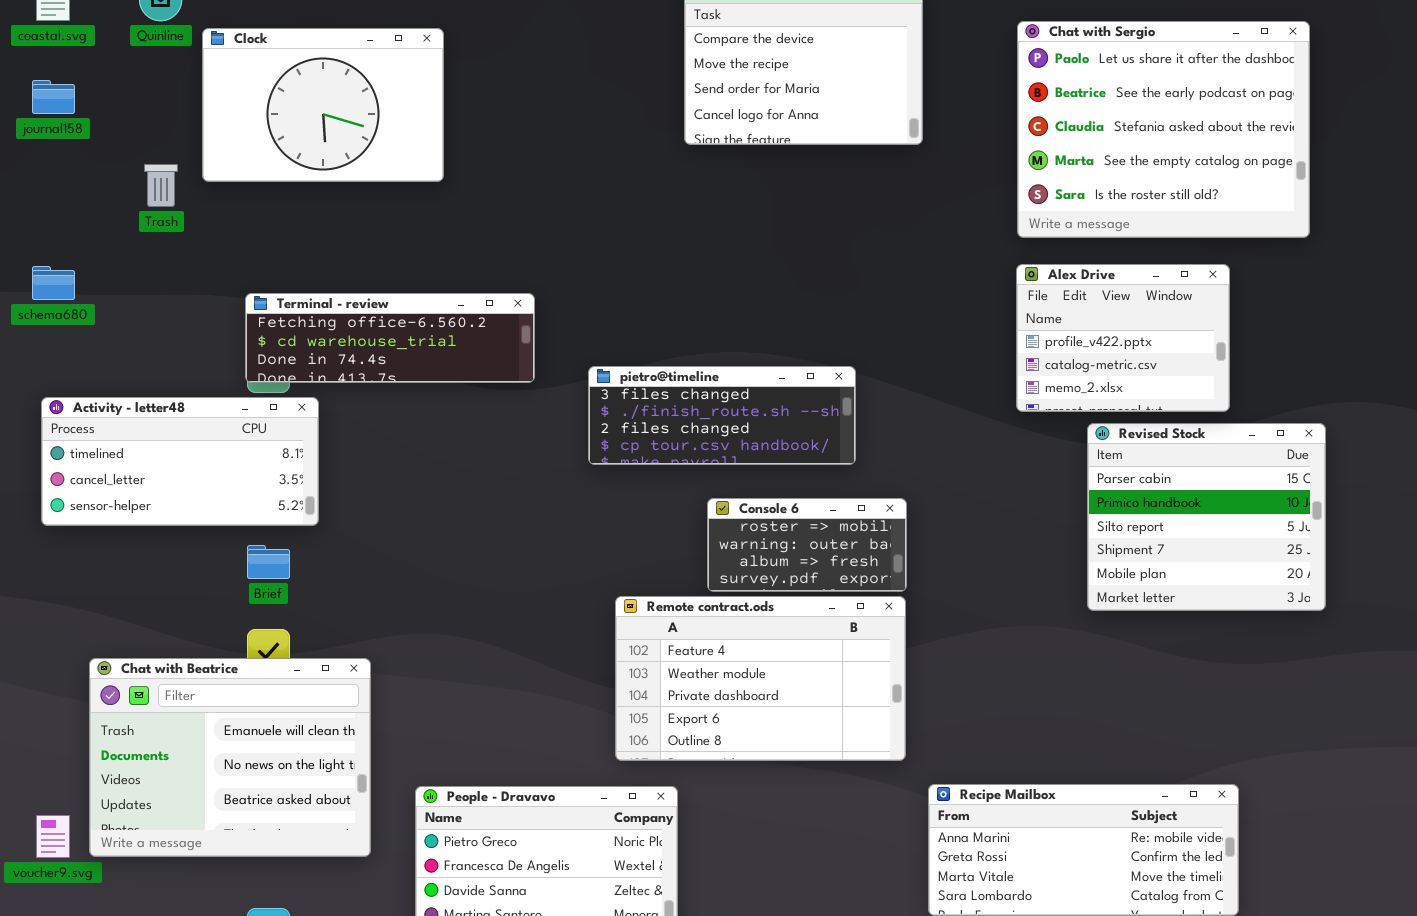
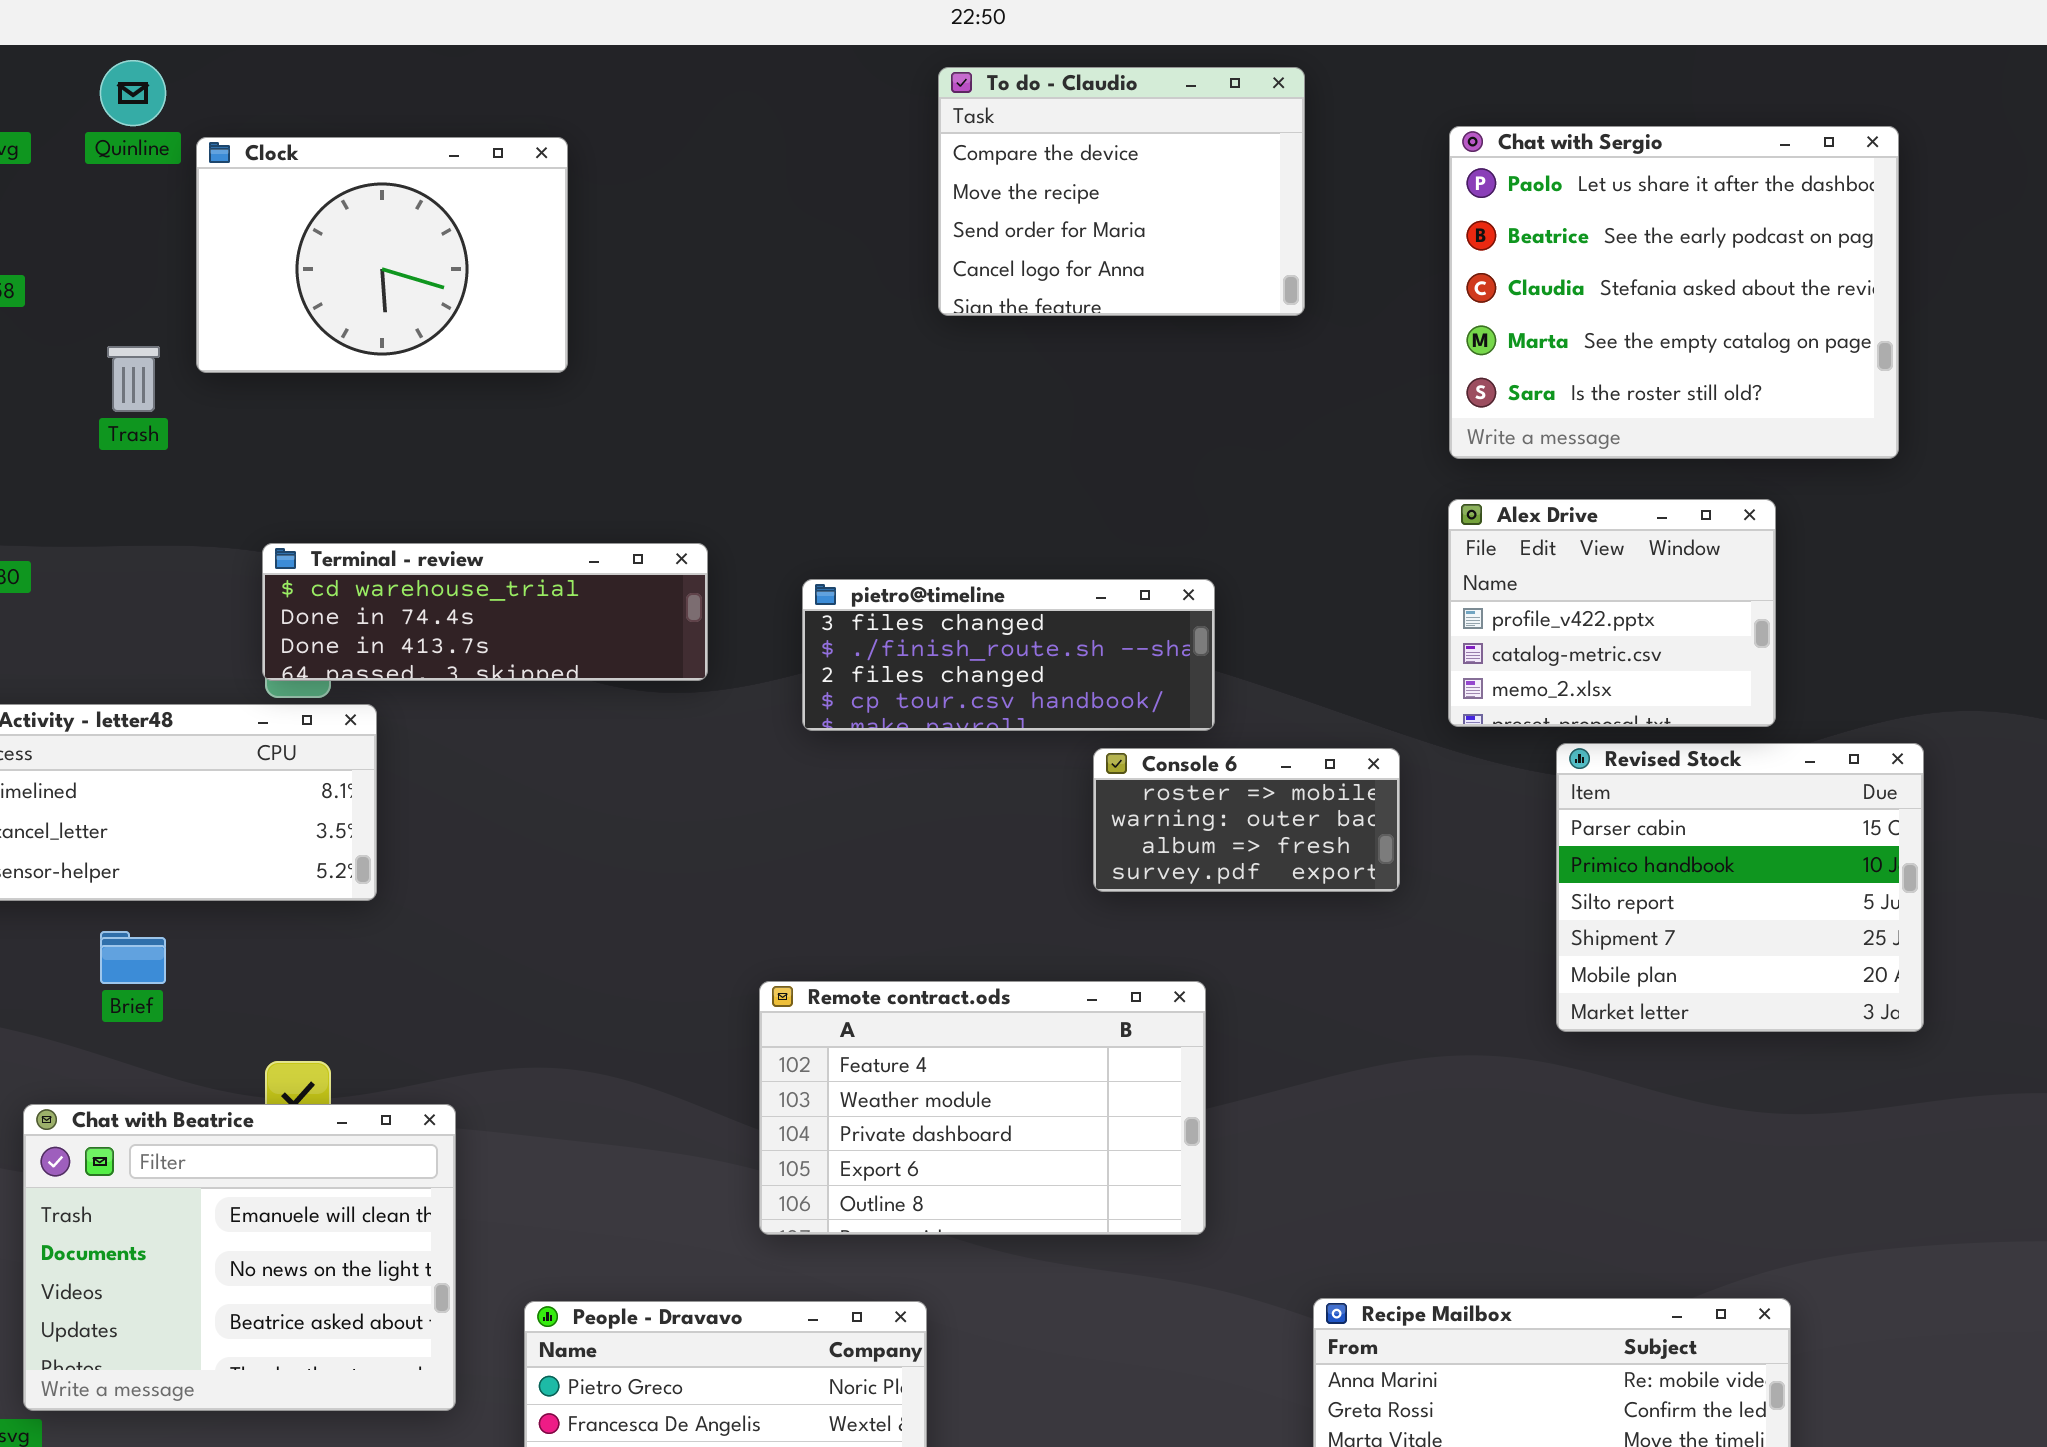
Terminal - review: [245,293,535,383] -> [262,543,708,681], scrolled down 1 row
pietro@timeline: [588,366,856,465] -> [802,579,1215,731], moved
Console 6: [707,498,907,592] -> [1093,748,1400,892], moved
Brief: [247,545,290,579] -> [100,931,166,984], moved
Remote contract.ods: [615,596,906,761] -> [759,981,1206,1235], moved

